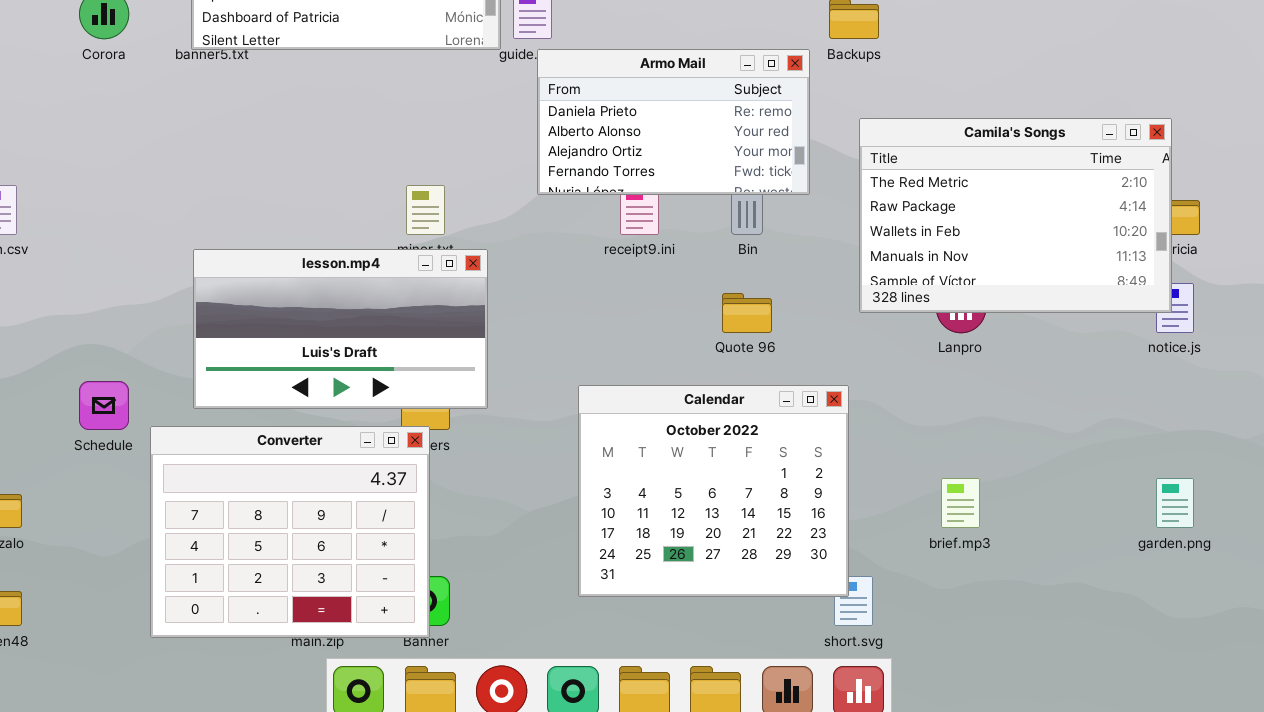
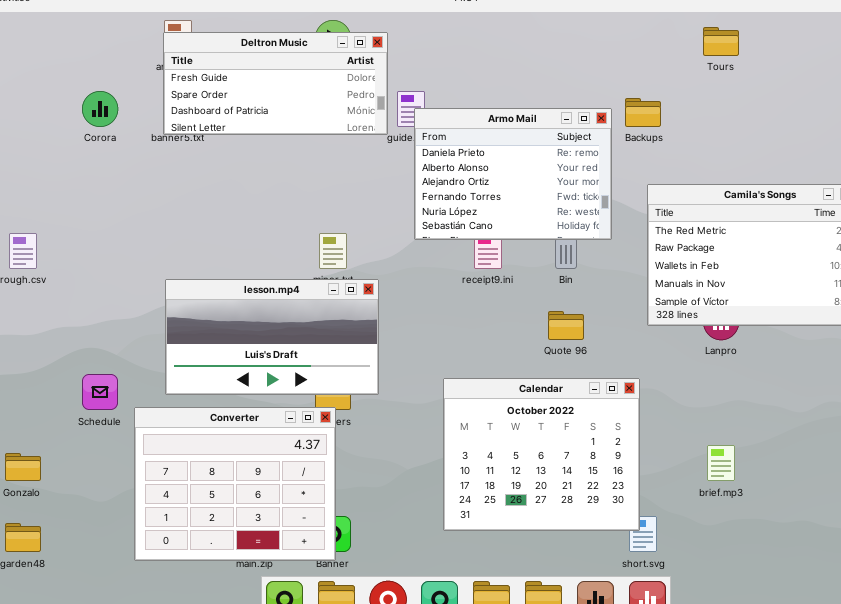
Armo Mail: [537,49,810,195] -> [414,108,612,240], resized

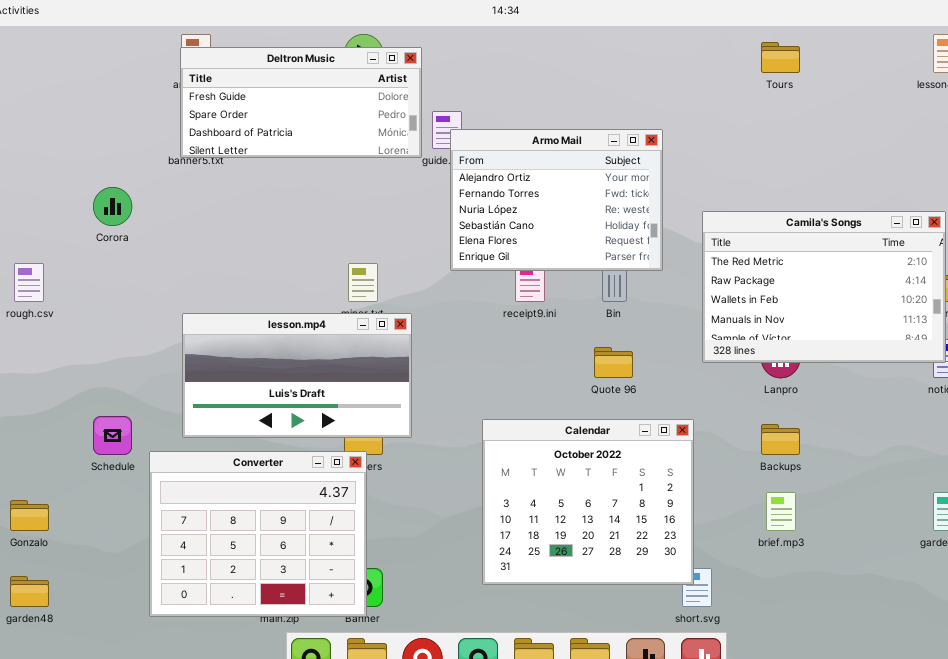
Corora: [82,91,118,127] -> [93,187,132,226], moved
Backups: [625,98,661,127] -> [761,424,800,455], moved
Armo Mail: [414,108,612,240] -> [450,129,663,271], scrolled down 2 rows

